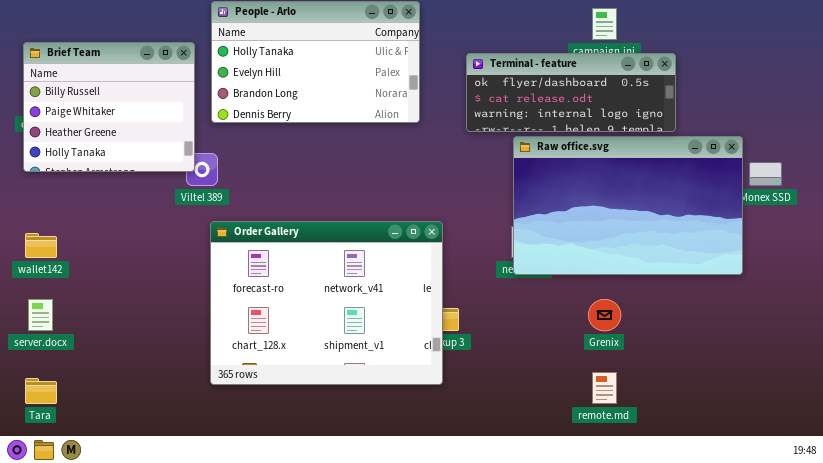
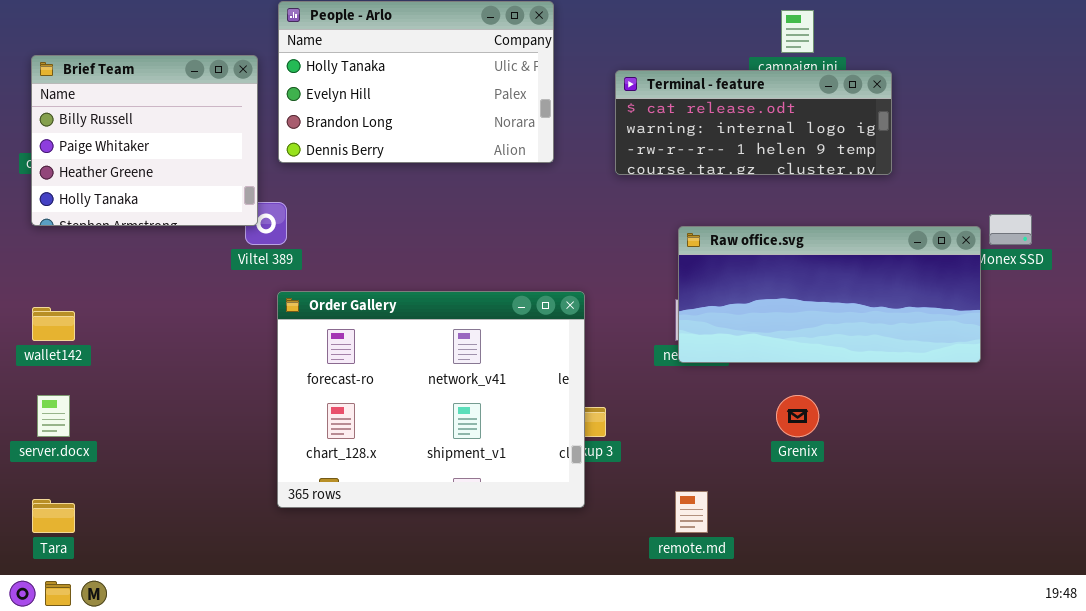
Terminal - feature: [466,53,676,132] -> [615,70,892,175], scrolled down 1 row
Raw office.svg: [513,136,743,275] -> [678,226,981,363], resized
remote.md: [592,372,617,404] -> [675,491,708,533], moved

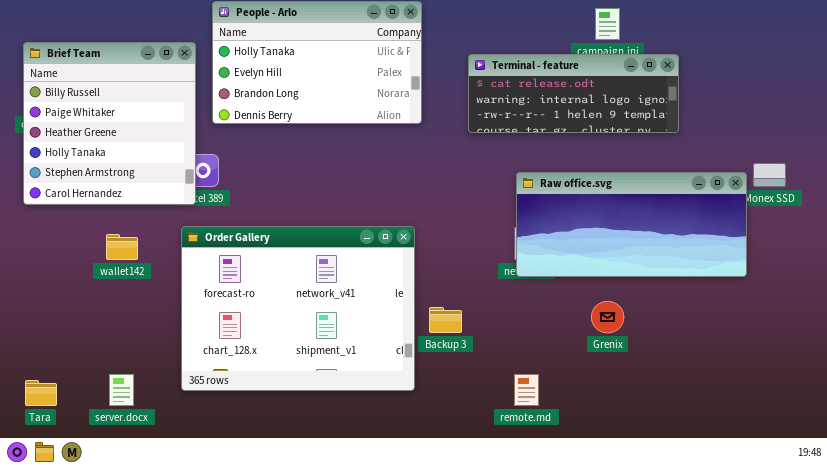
Brief Team: [31,55,258,226] -> [23,42,196,205], resized
Order Gallery: [277,291,585,508] -> [181,226,415,391], moved
wallet142: [32,307,75,341] -> [106,234,138,260], moved
server.docx: [37,395,70,437] -> [109,374,134,406], moved

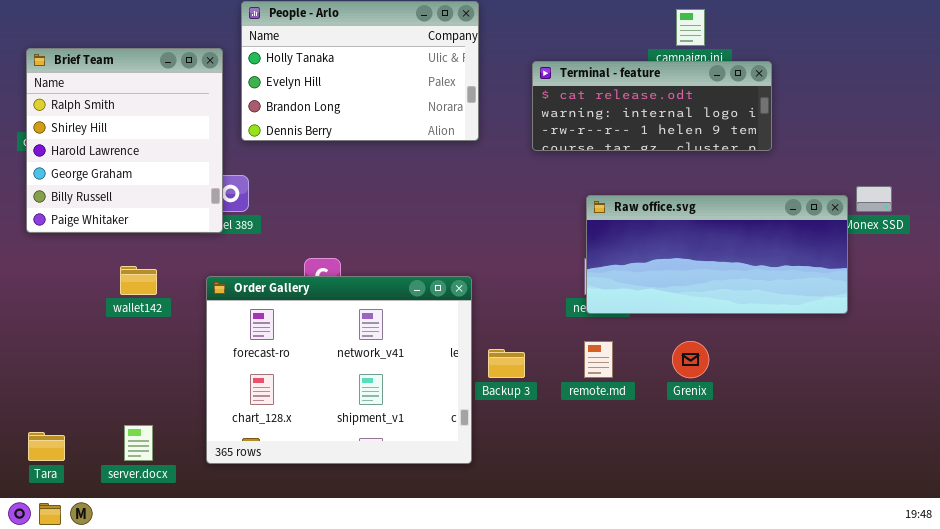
Brief Team: [23,42,196,205] -> [26,48,223,233], scrolled up 4 rows
Order Gallery: [181,226,415,391] -> [206,276,472,464], moved
remote.md: [514,374,539,406] -> [584,341,613,378], moved

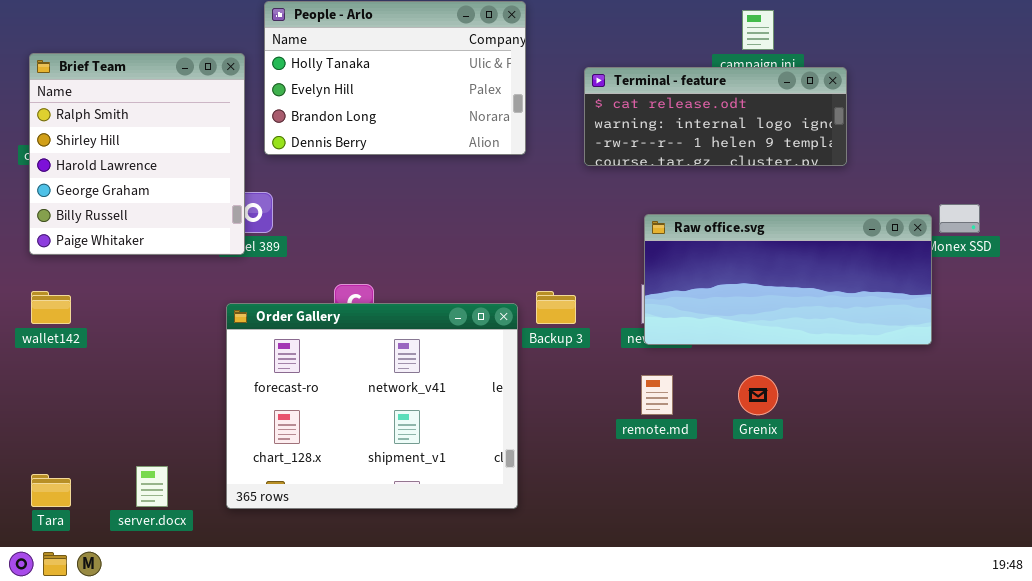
wallet142: [120,266,157,295] -> [31,291,71,324], moved
Backup 3: [488,349,525,378] -> [536,291,576,324], moved

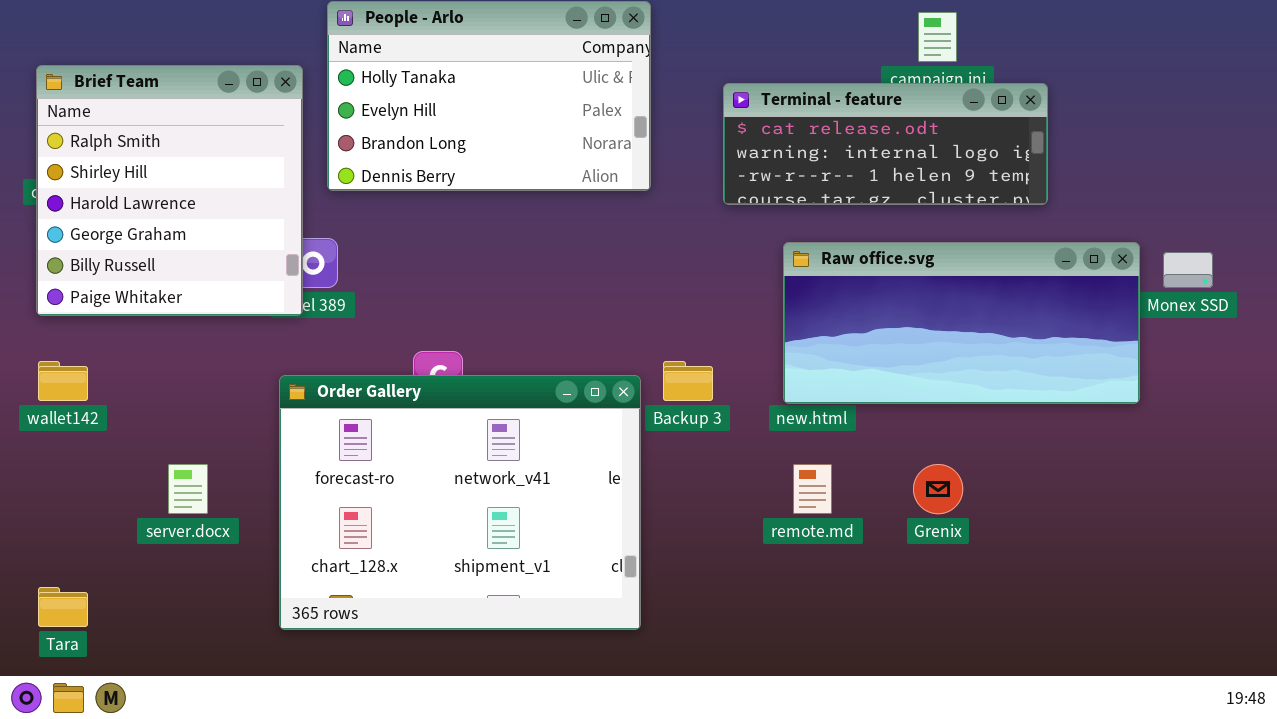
Raw office.svg: [644,214,932,345] -> [783,242,1140,404], moved
server.docx: [136,466,168,507] -> [168,464,208,514], moved

